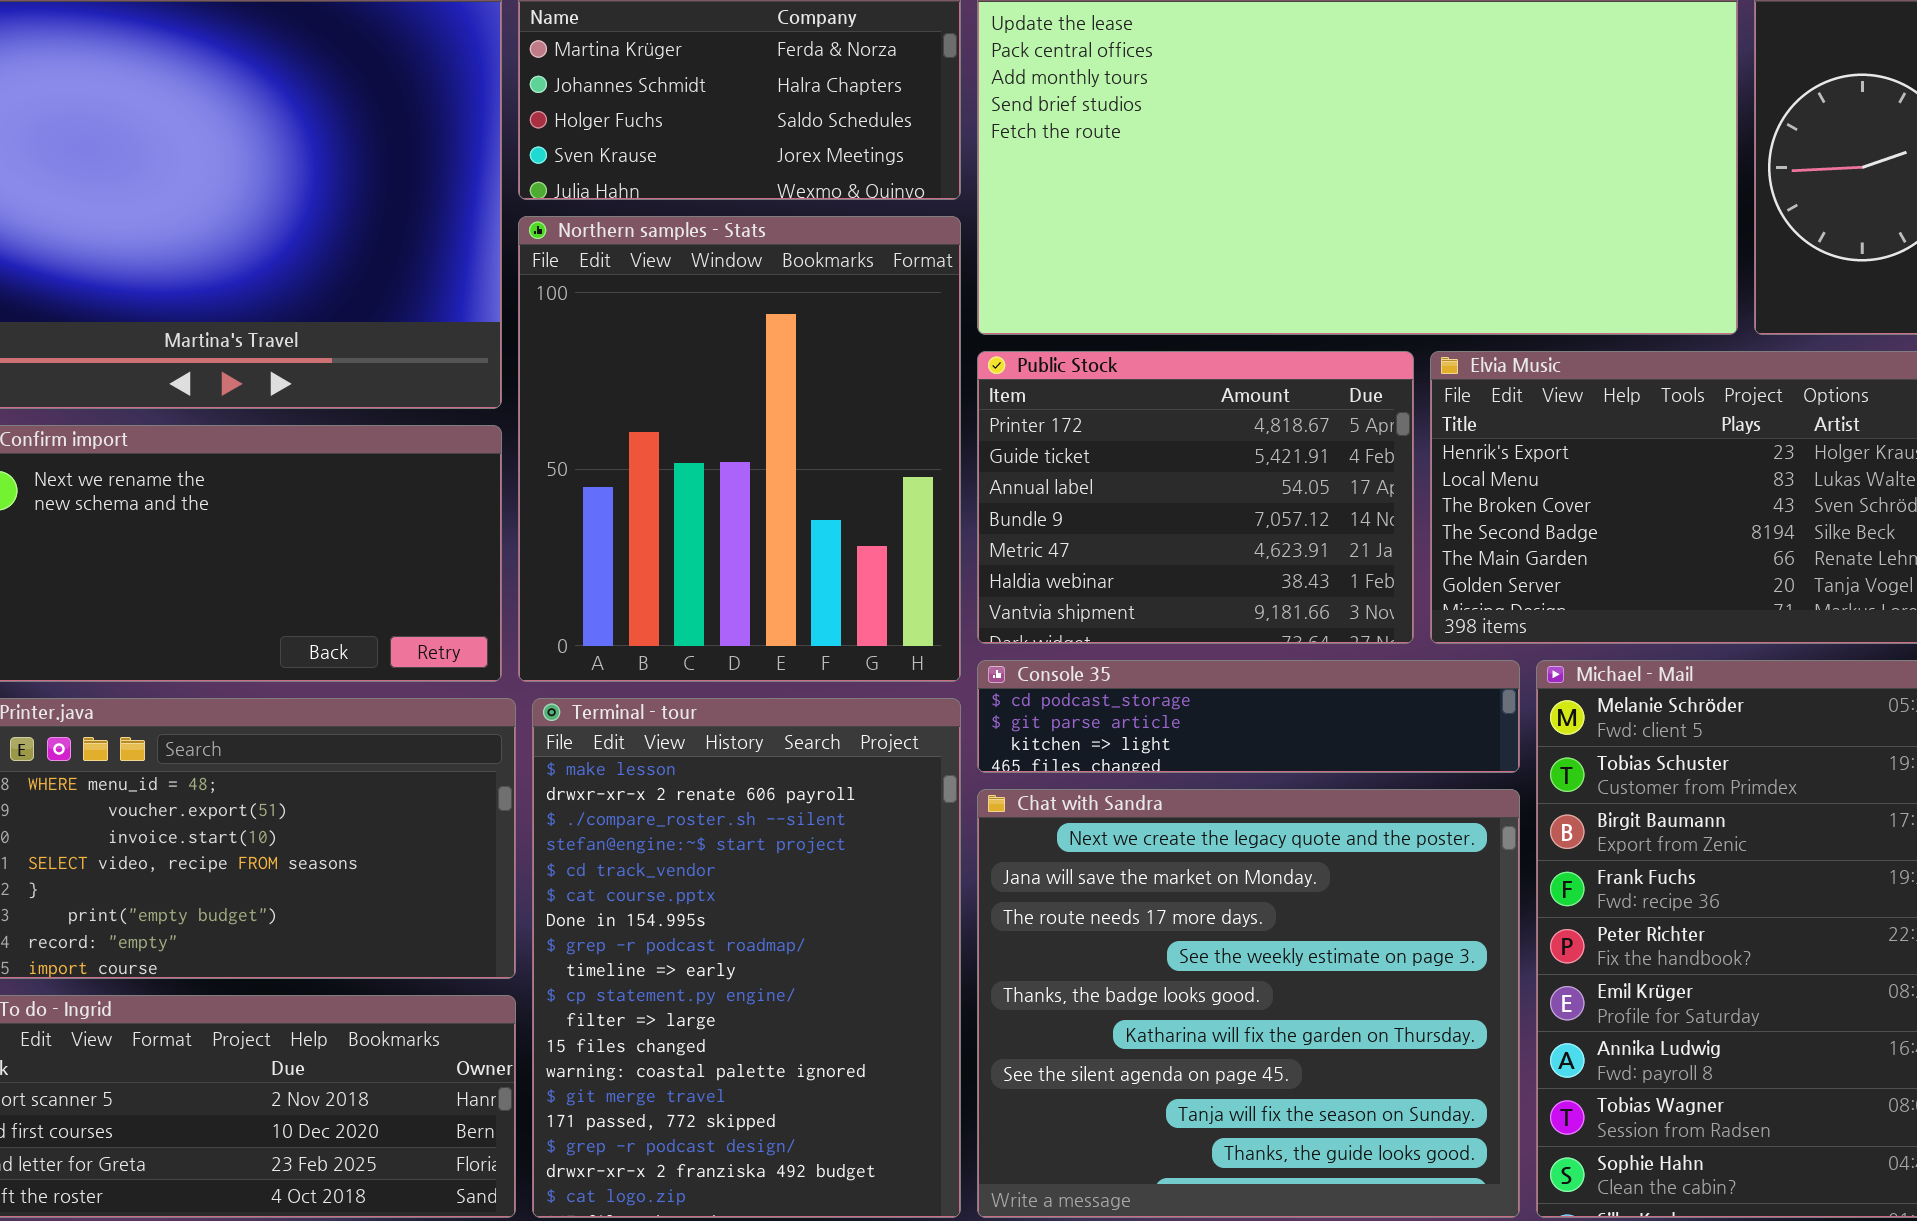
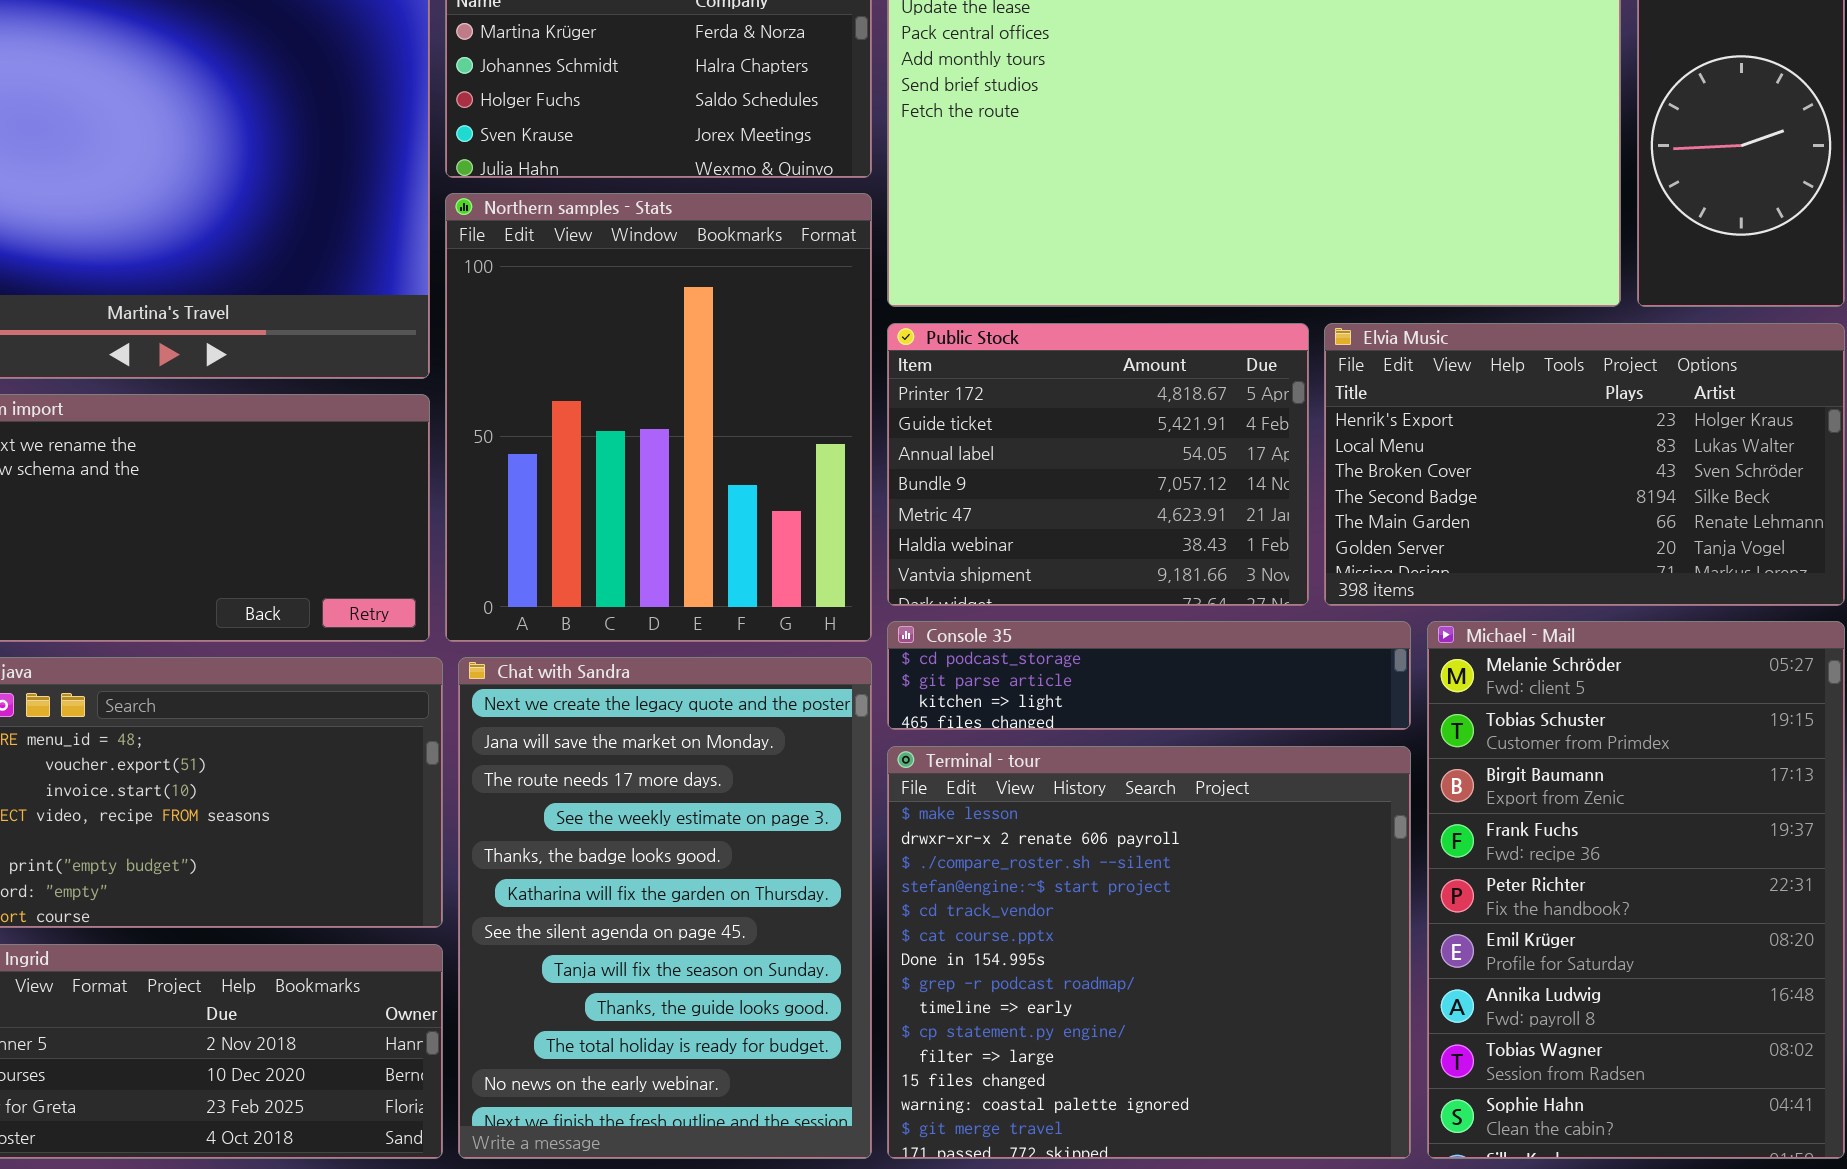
Terminal - tour: [532,698,961,1218] -> [887,746,1411,1159], moved, resized
Chat with Sandra: [977,789,1520,1218] -> [458,657,872,1159], moved, resized

